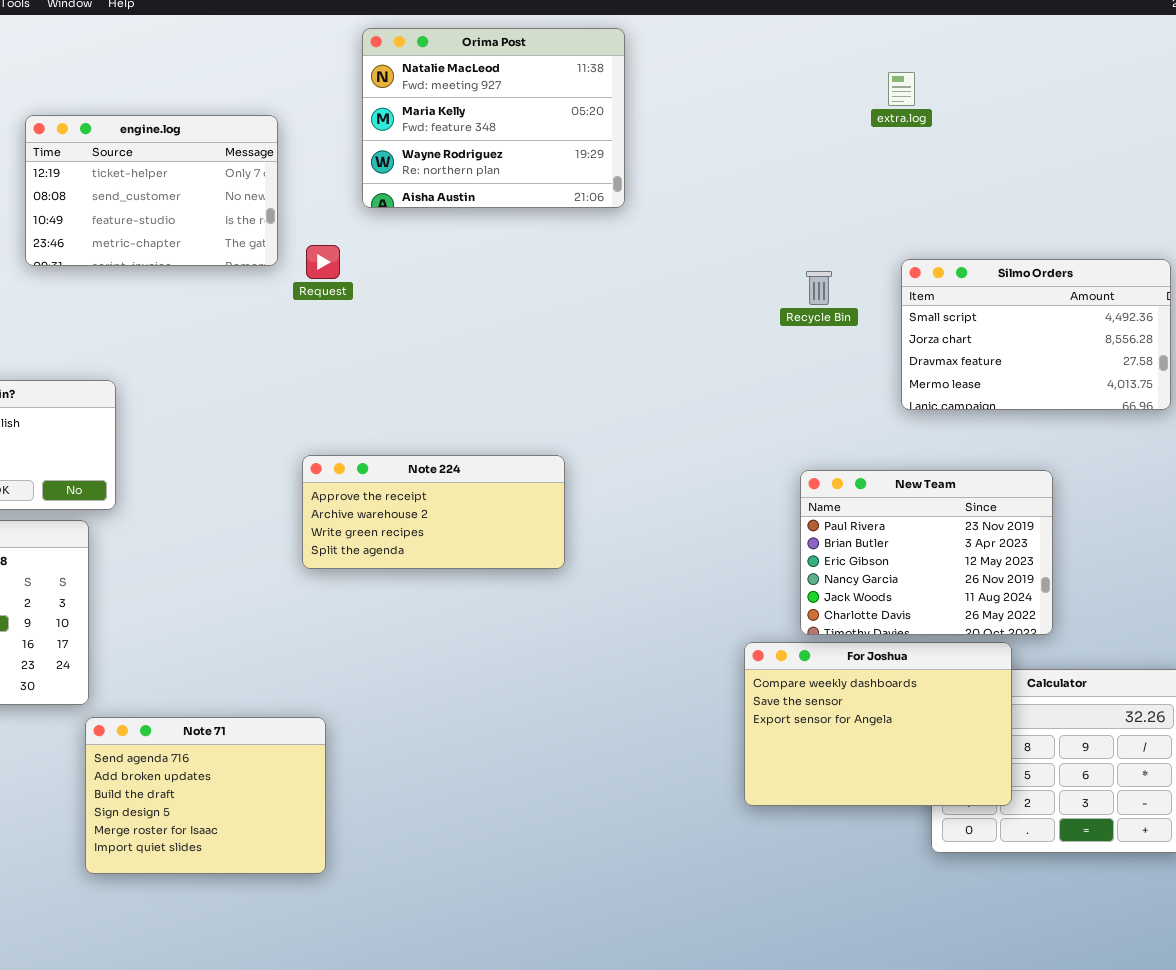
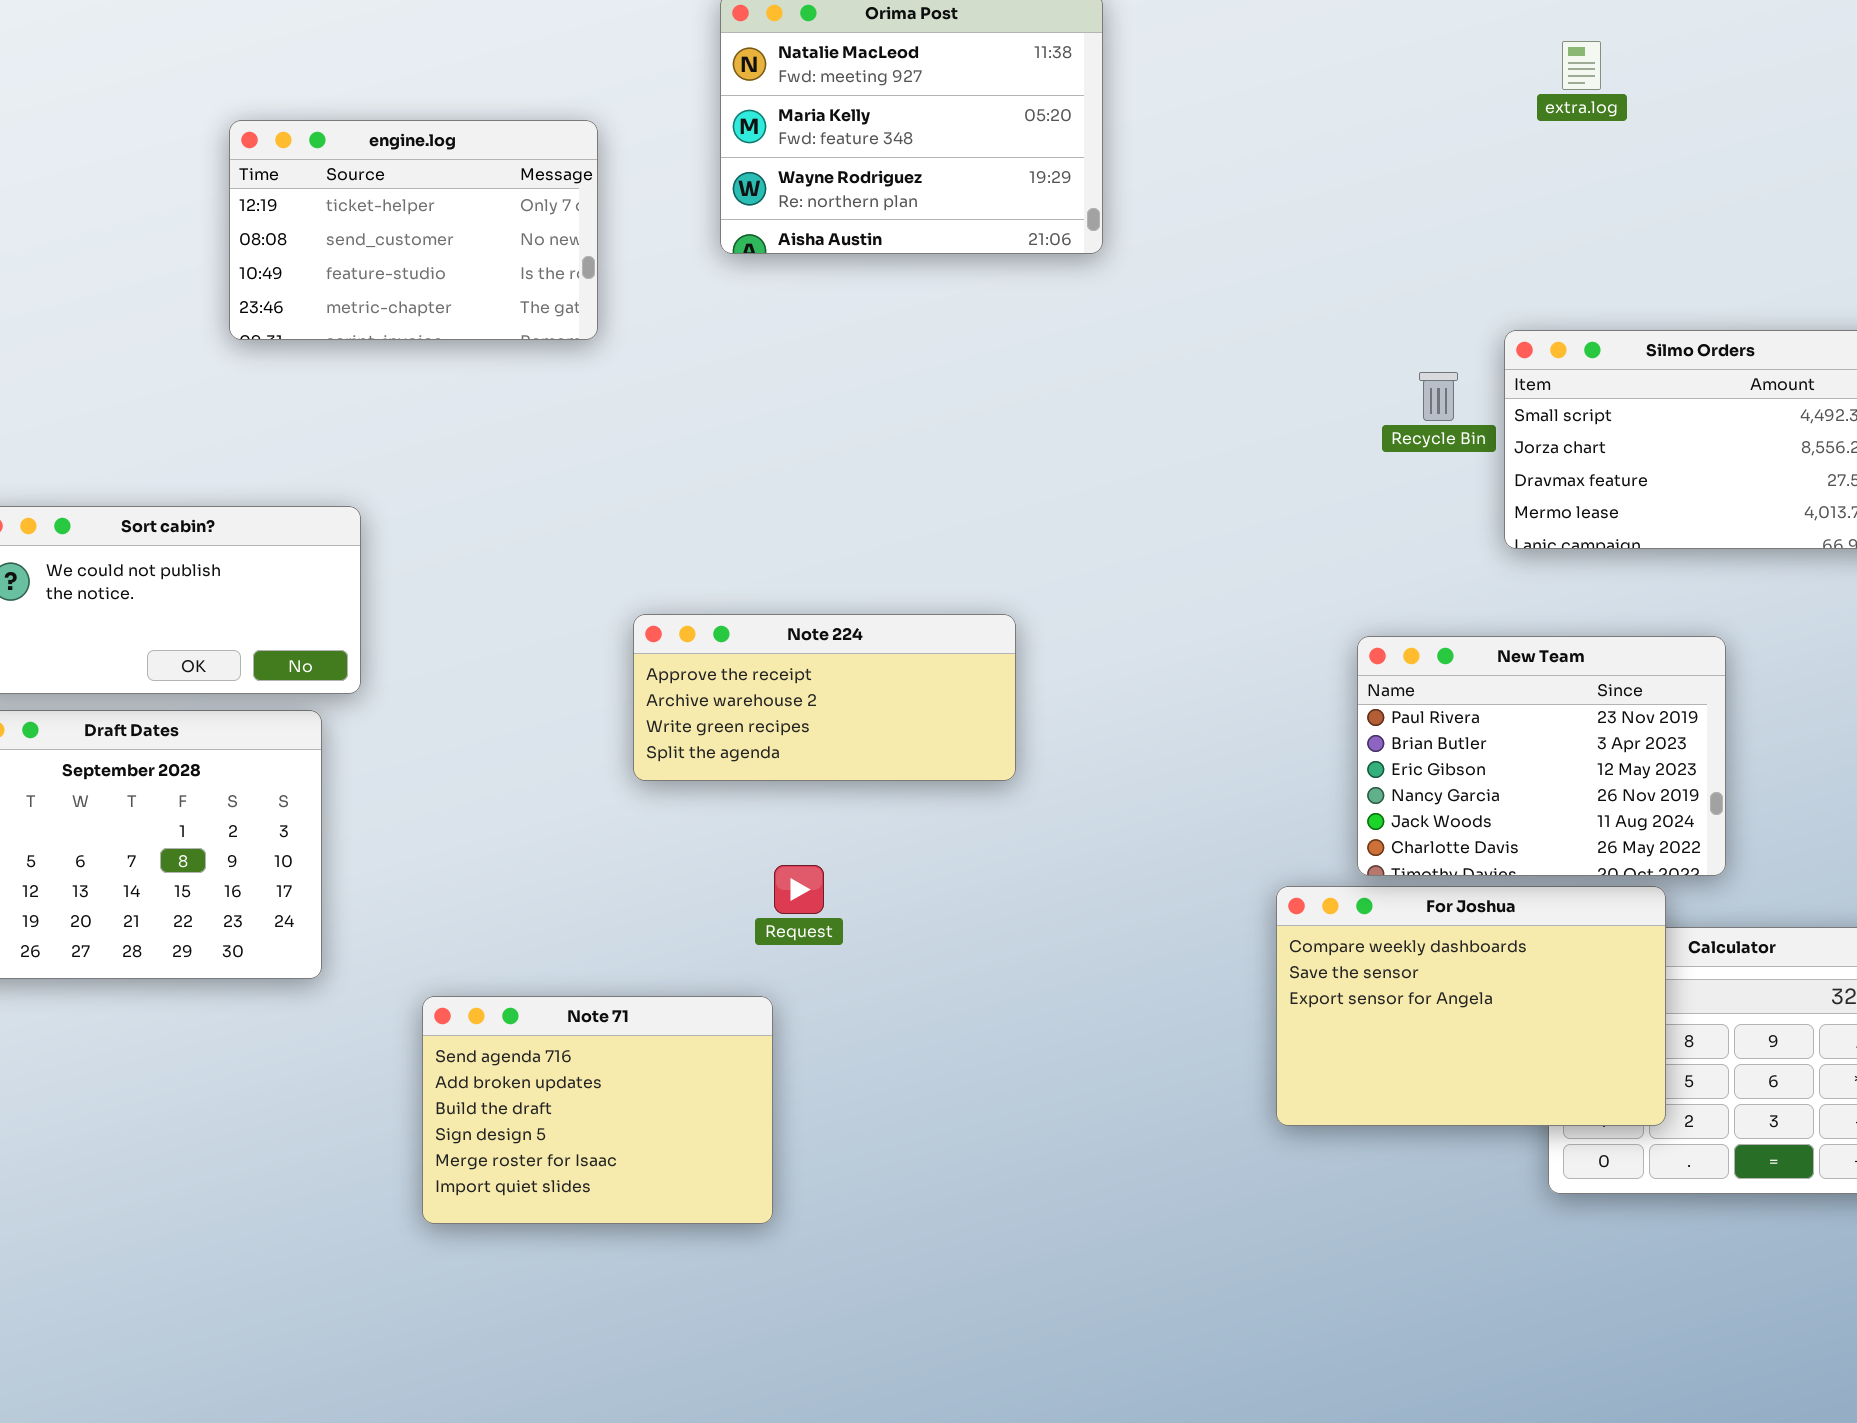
extra.log: [888,72,915,106] -> [1562,41,1601,90], moved
Request: [306,245,340,279] -> [774,865,824,914], moved
Recycle Bin: [806,271,832,305] -> [1419,372,1458,421], moved
Note 71: [85,717,326,874] -> [422,996,773,1224], moved

